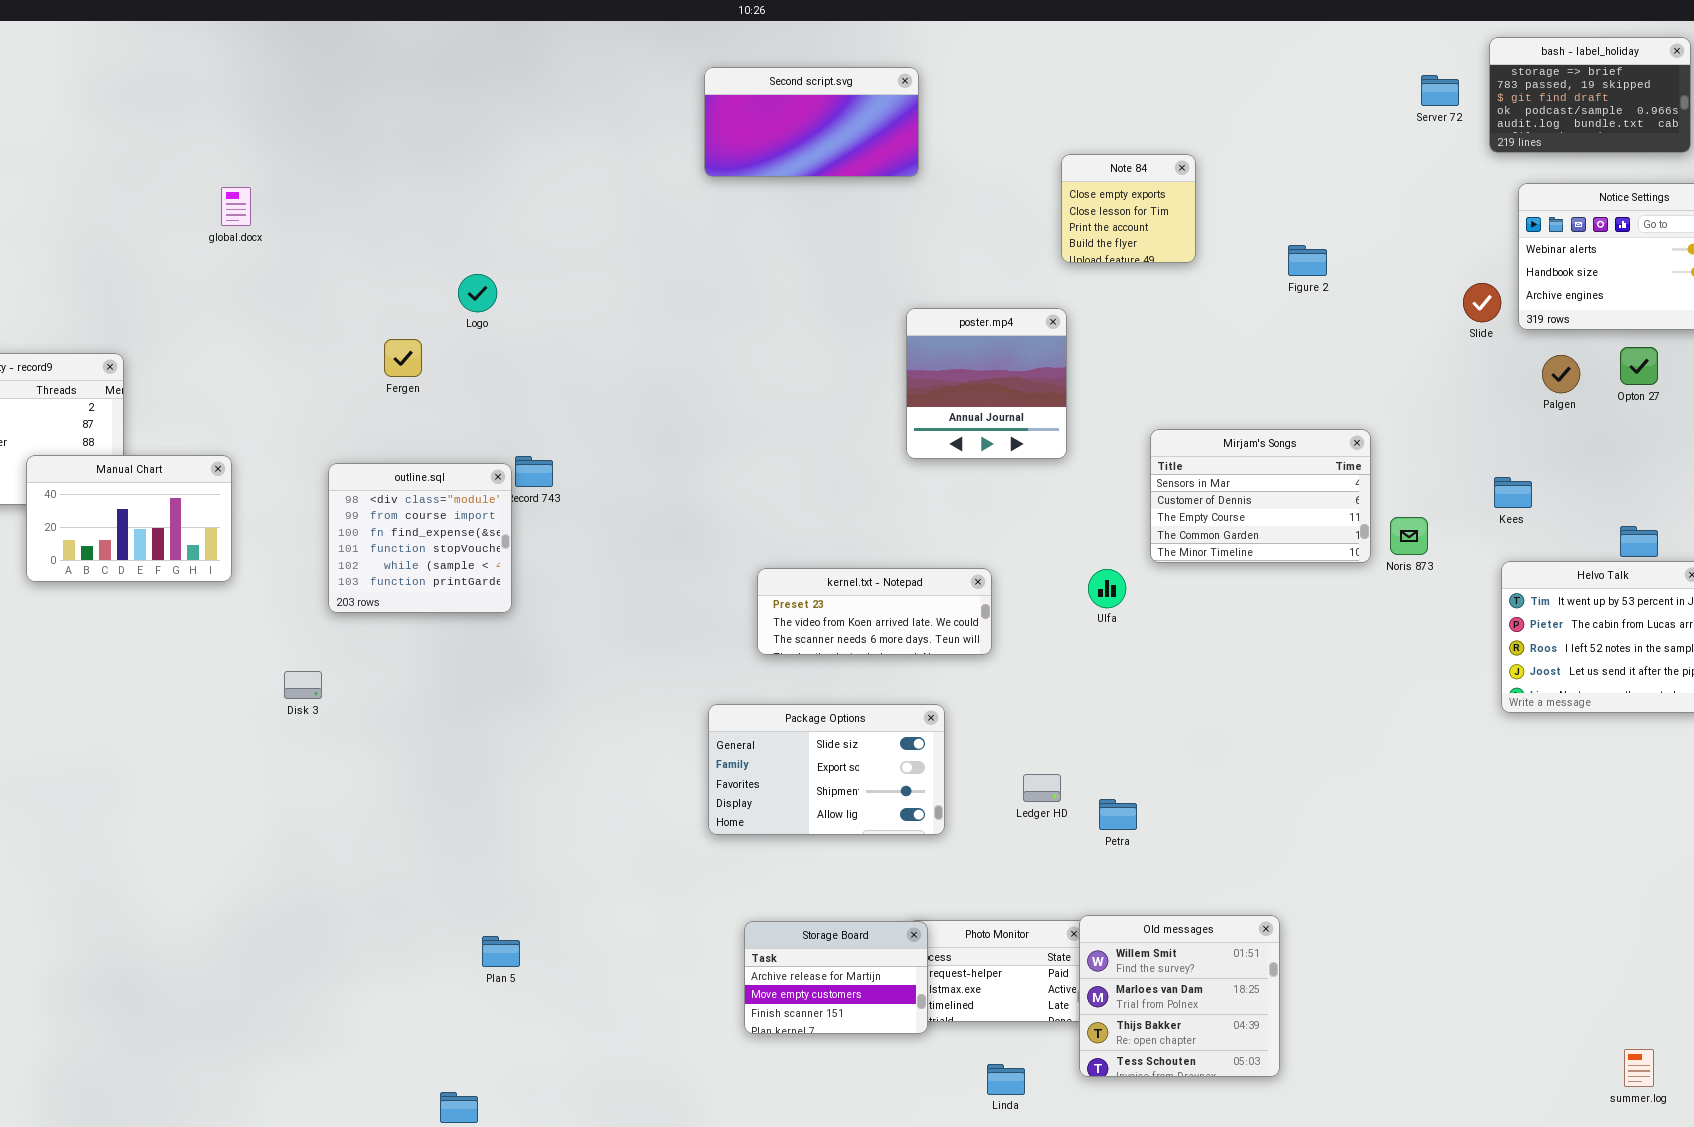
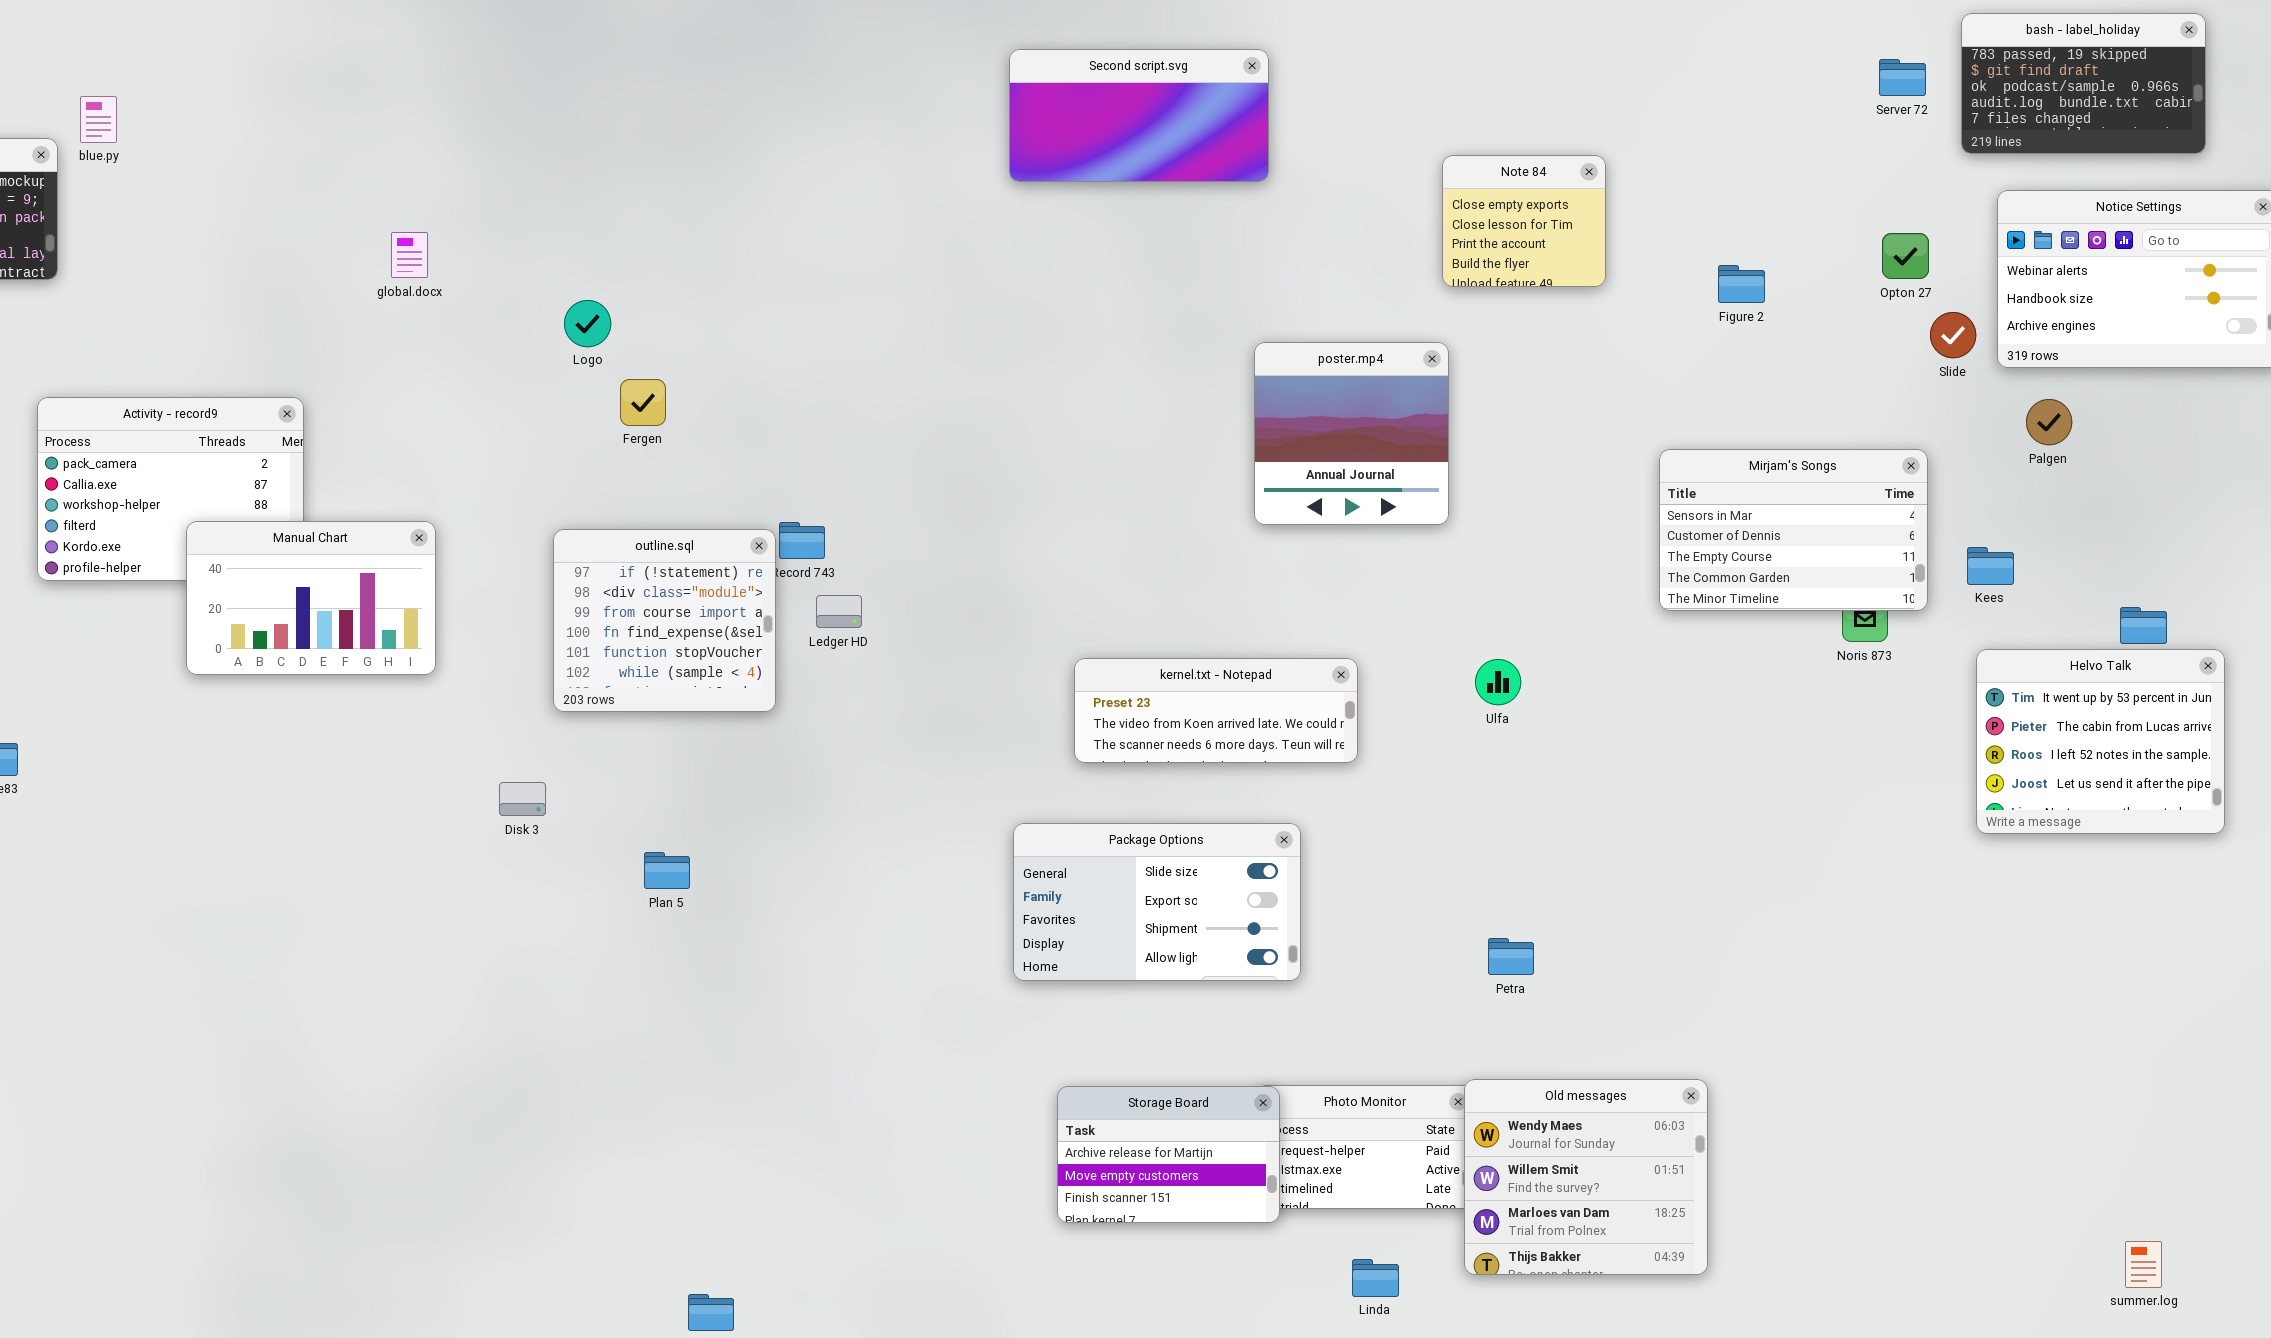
bash - label_holiday: [1489,37,1691,153] -> [1961,13,2206,154], scrolled down 1 row
global.docx: [221,187,251,226] -> [391,232,428,278], moved
Logo: [458,274,497,312] -> [564,300,611,347], moved
Opton 27: [1620,347,1658,385] -> [1882,233,1929,279], moved
Mirjam's Songs: [1150,429,1371,563] -> [1659,449,1928,611], moved
outline.sql: [328,463,512,613] -> [553,529,776,712], scrolled up 1 row
Ledger HD: [1023,774,1061,802] -> [816,595,862,628], moved
Old messages: [1079,915,1280,1077] -> [1464,1079,1708,1275], scrolled up 1 row
Plan 5: [482,936,520,967] -> [644,852,690,889], moved

